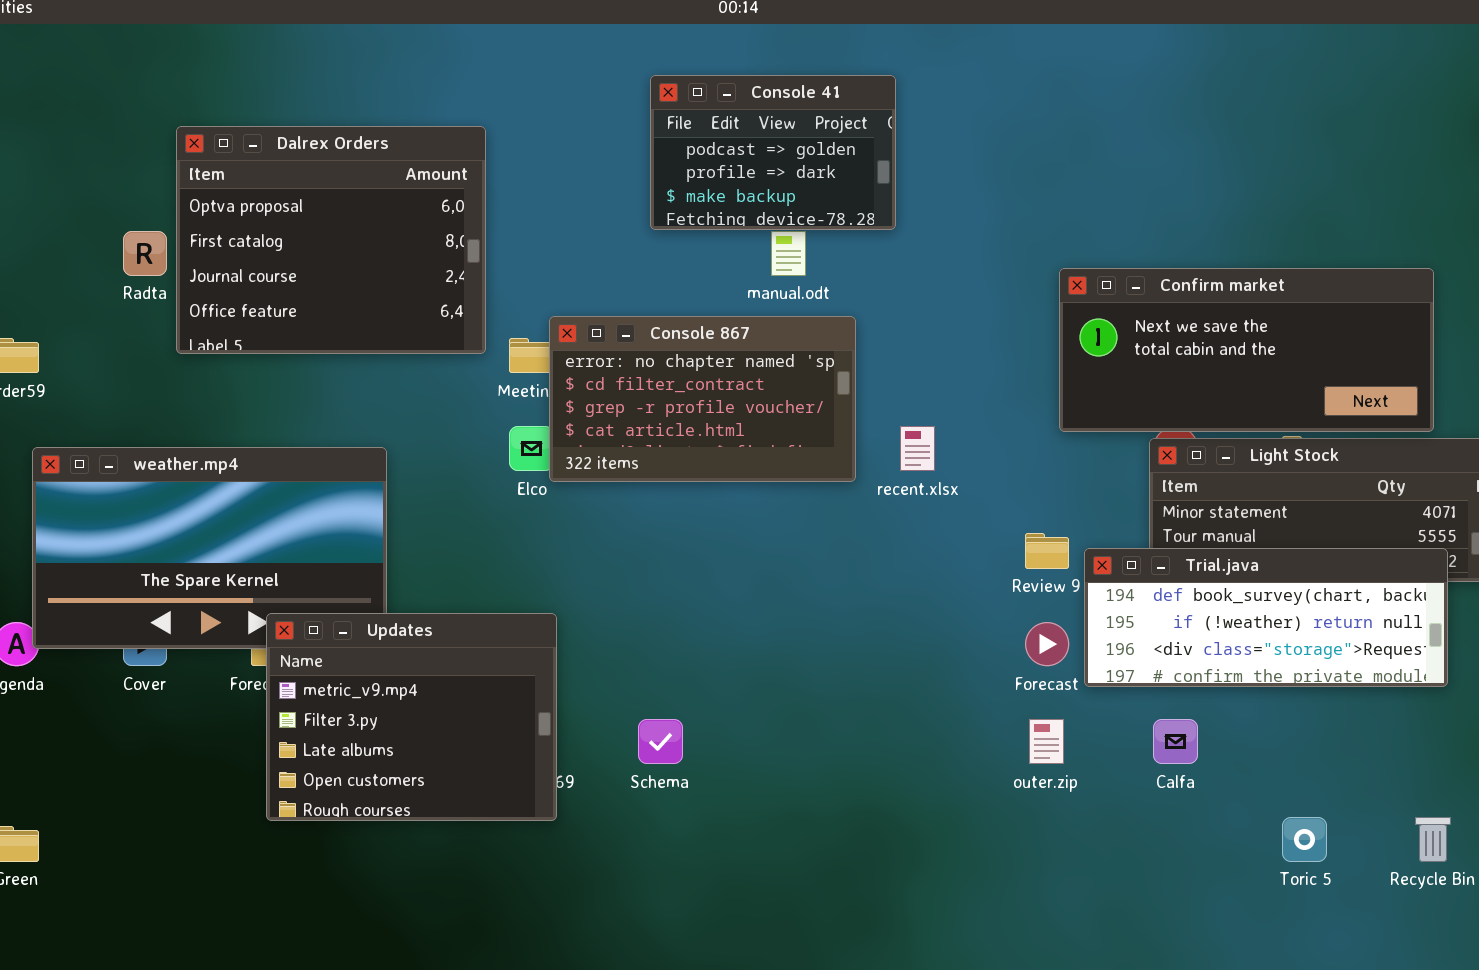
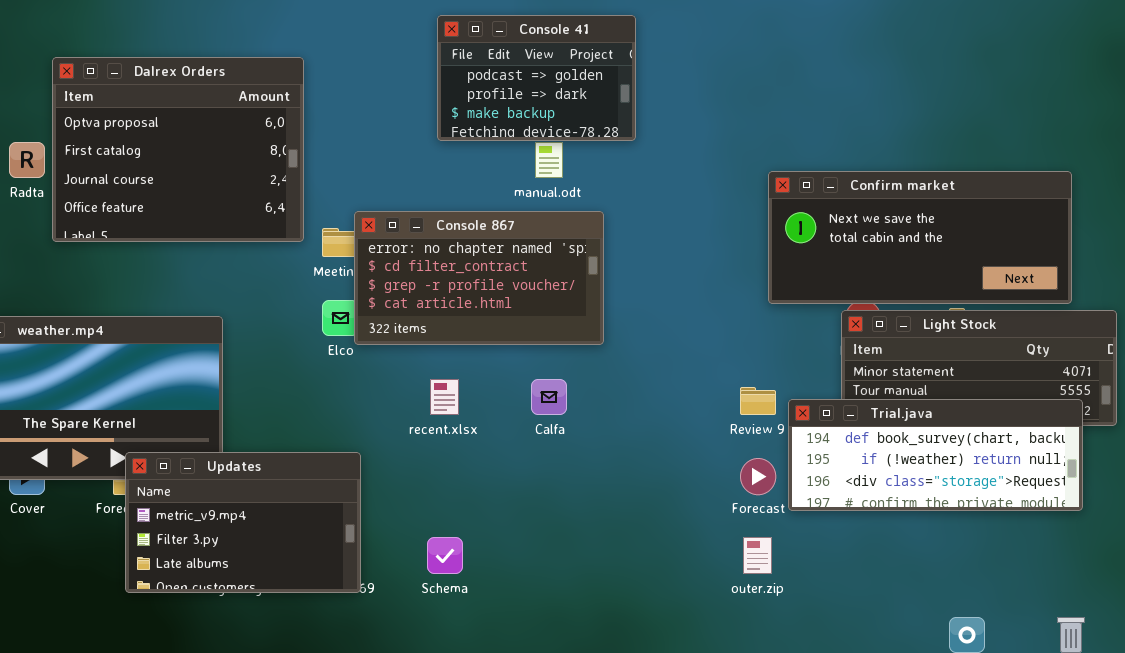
recent.xlsx: [900,426,935,471] -> [430,379,459,415], moved
Updates: [266,613,557,821] -> [125,452,361,593], resized
Calfa: [1153,719,1198,764] -> [531,379,567,415], moved

